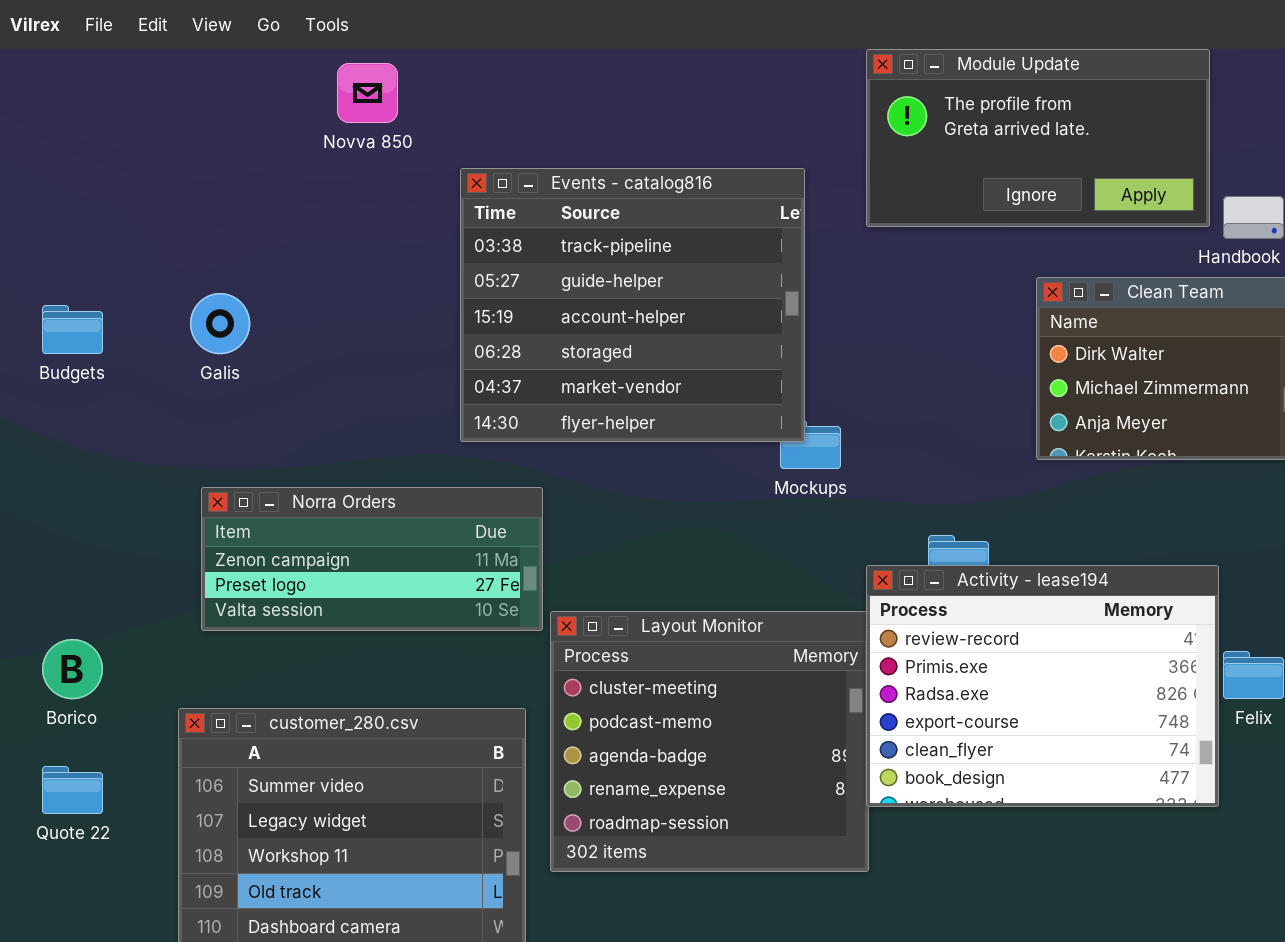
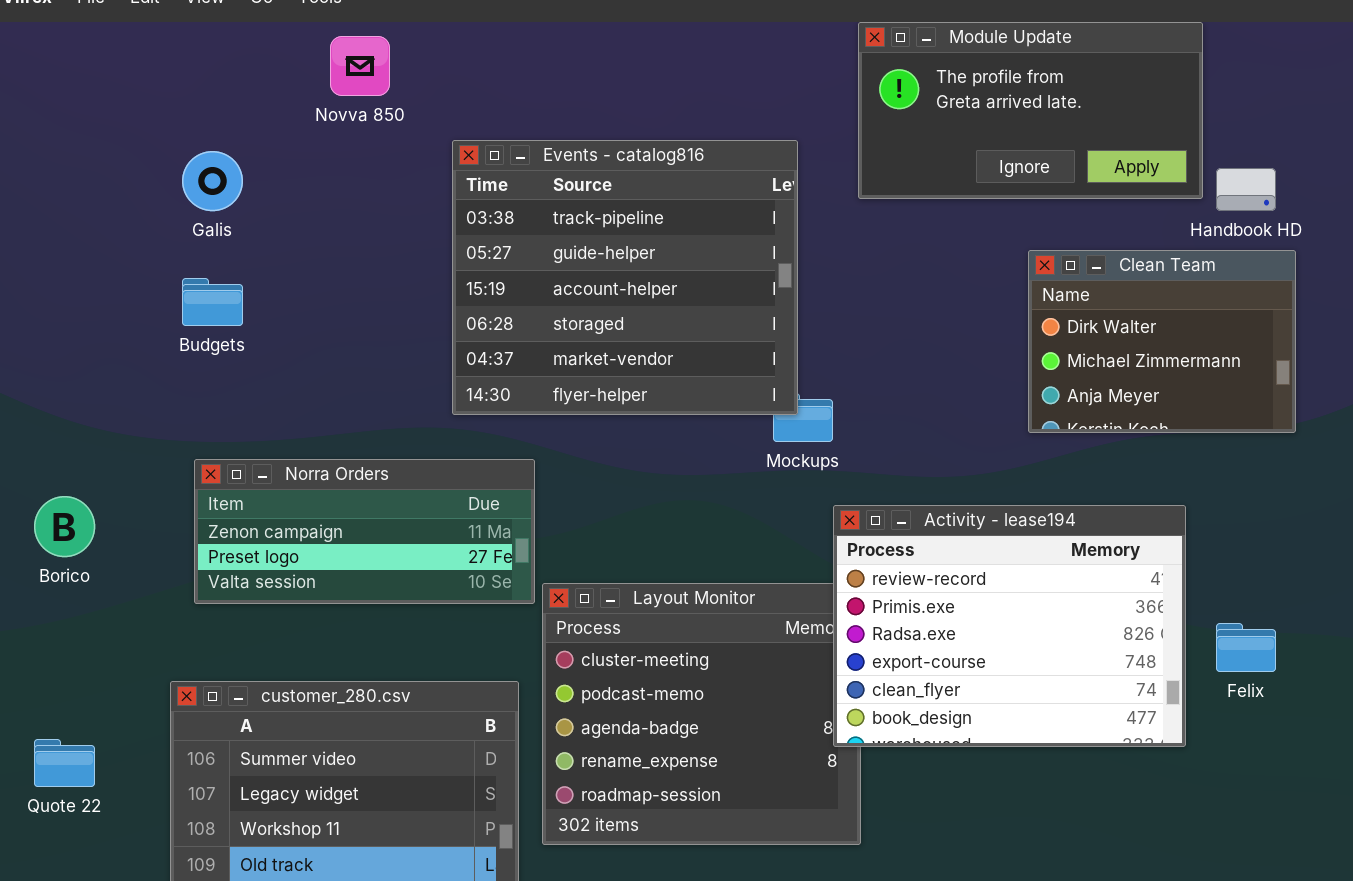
Galis: [190,293,250,354] -> [182,151,243,211], moved
Budgets: [42,305,103,354] -> [182,278,243,326], moved
Activity - lease194: [866,565,1219,807] -> [833,505,1186,747], moved
Borico: [42,639,103,699] -> [34,496,95,557], moved

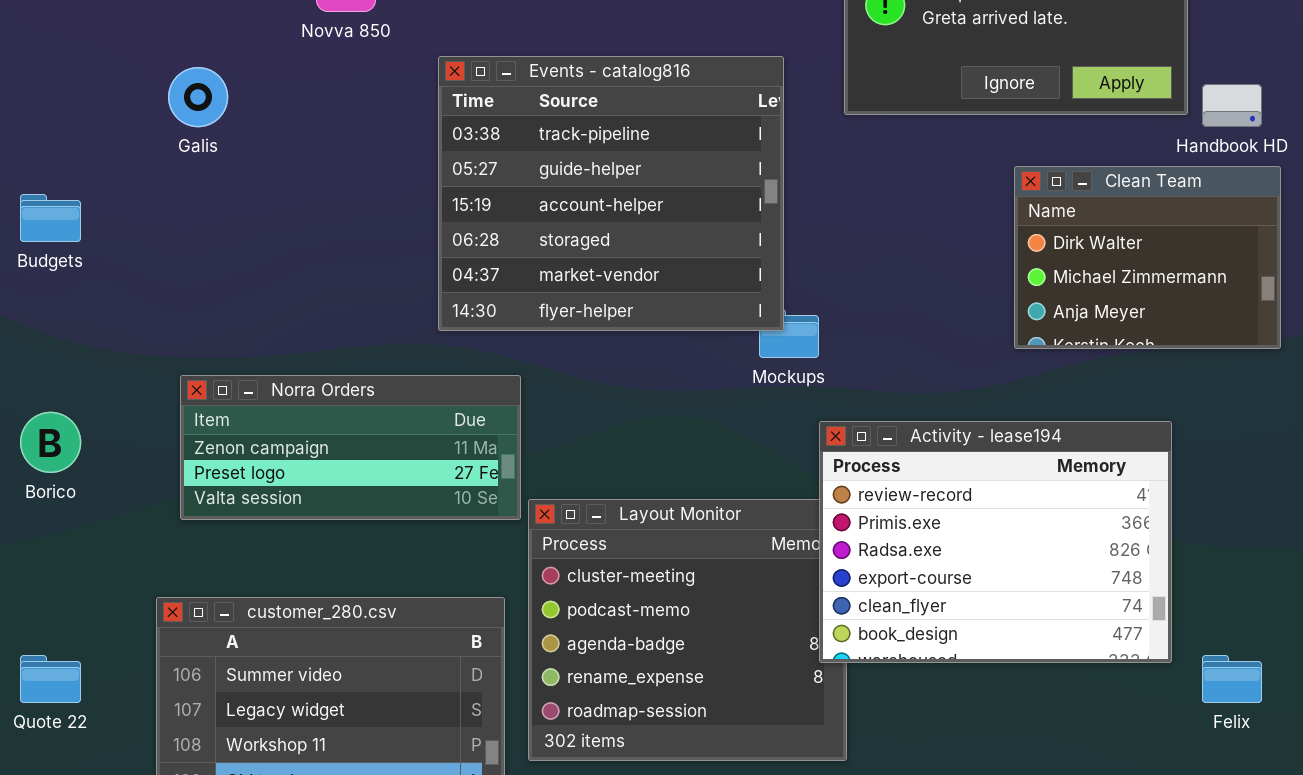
Budgets: [182,278,243,326] -> [20,194,81,242], moved
Felix: [1216,623,1276,672] -> [1202,655,1262,703], moved

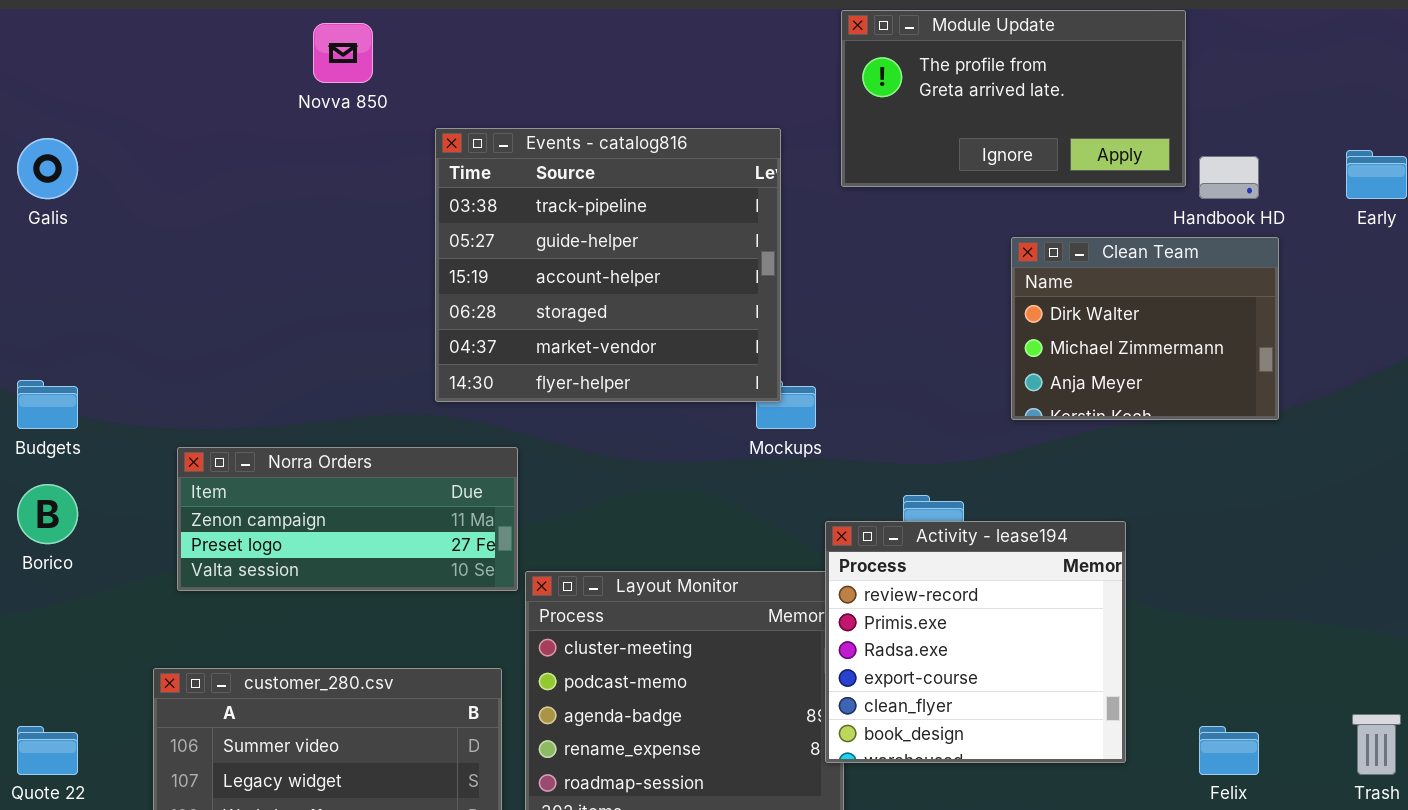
Galis: [168,67,228,127] -> [17,138,78,199], moved
Budgets: [20,194,81,242] -> [17,380,78,429], moved
Activity - lease194: [819,421,1172,663] -> [825,521,1126,763], moved, resized

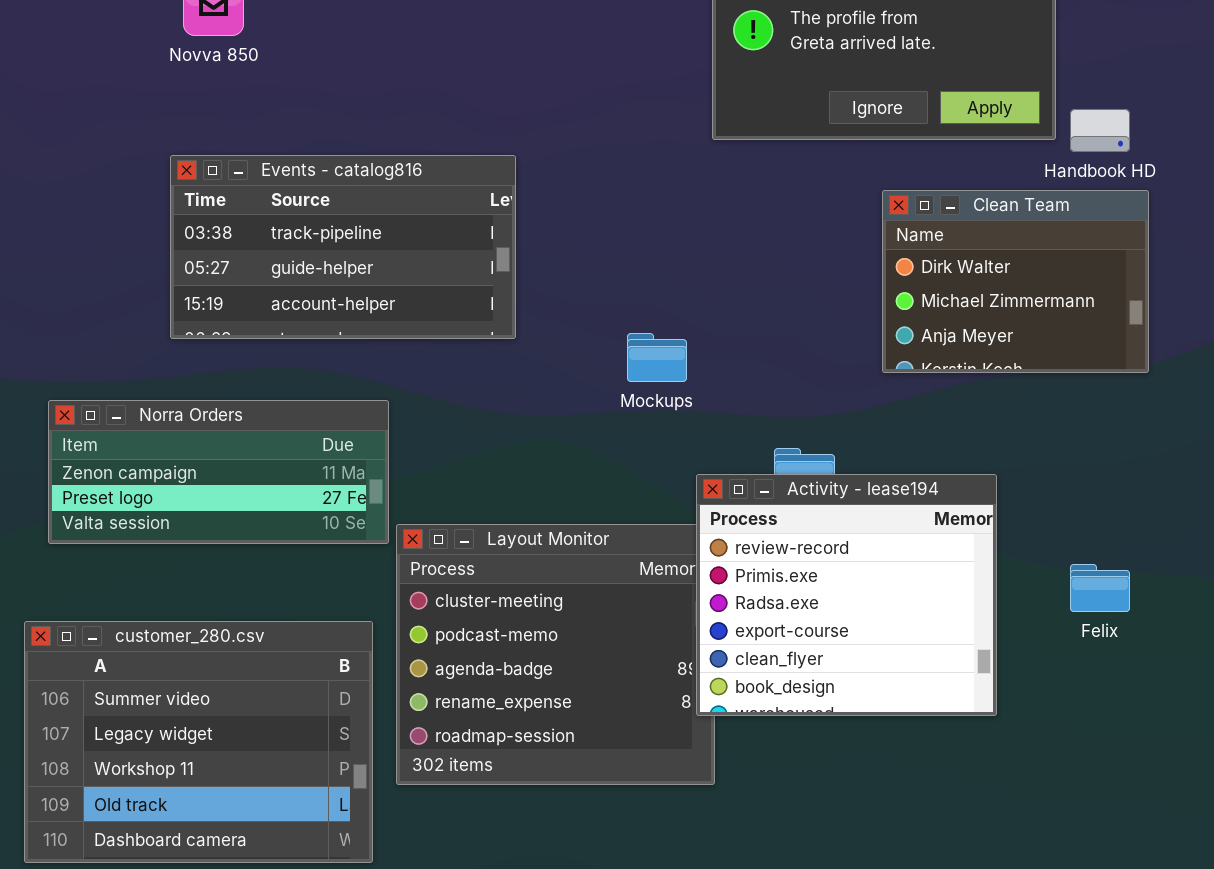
Events - catalog816: [435,128,781,402] -> [170,155,516,339], moved, resized
Felix: [1199,726,1259,775] -> [1070,564,1130,612], moved

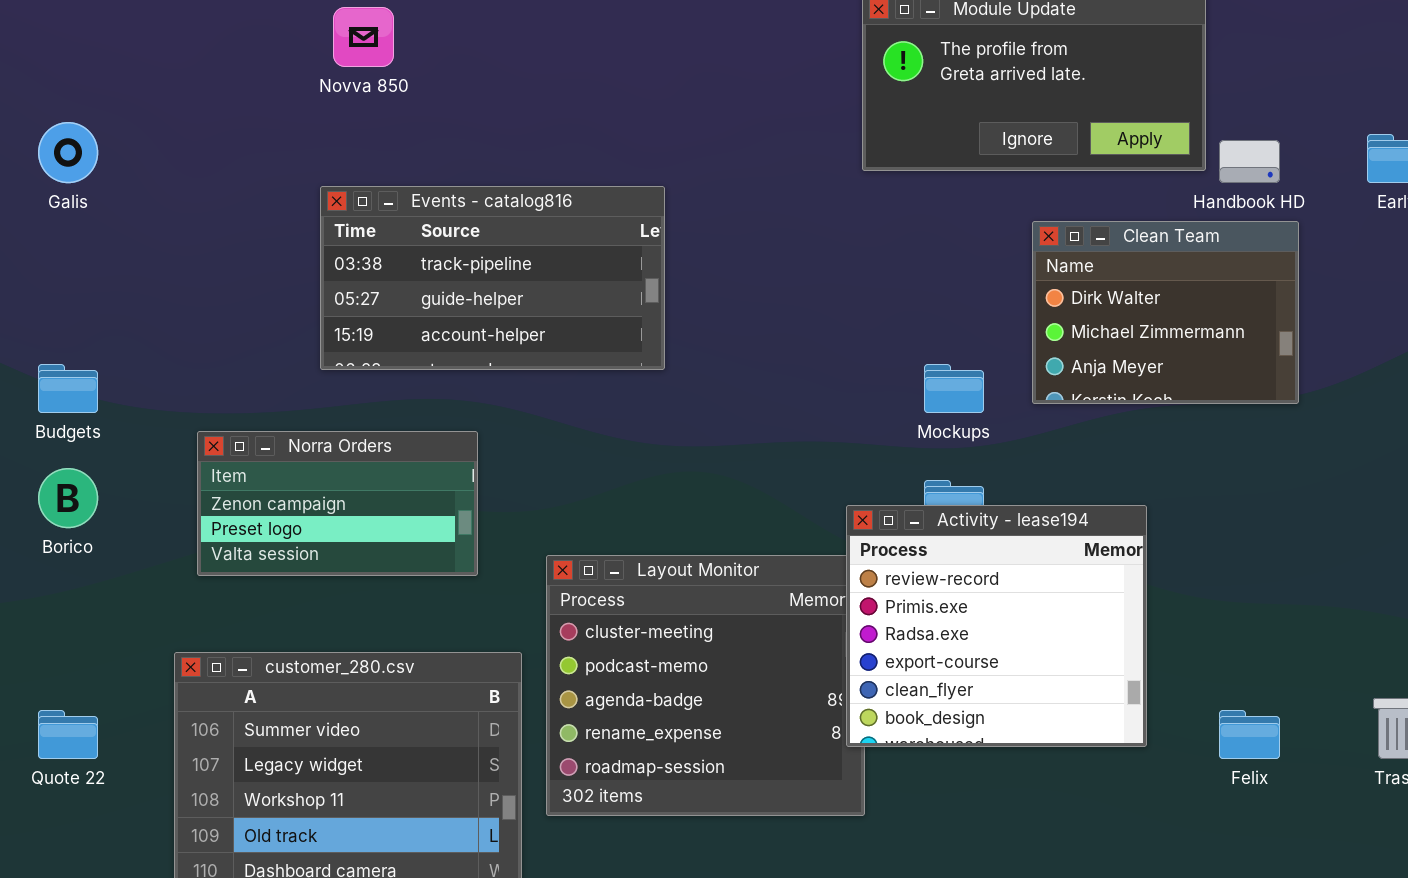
Mockups: [627,333,687,382] -> [924,364,984,413], moved
Norra Orders: [48,400,389,544] -> [197,431,478,576], resized
Felix: [1070,564,1130,612] -> [1219,710,1280,759], moved

